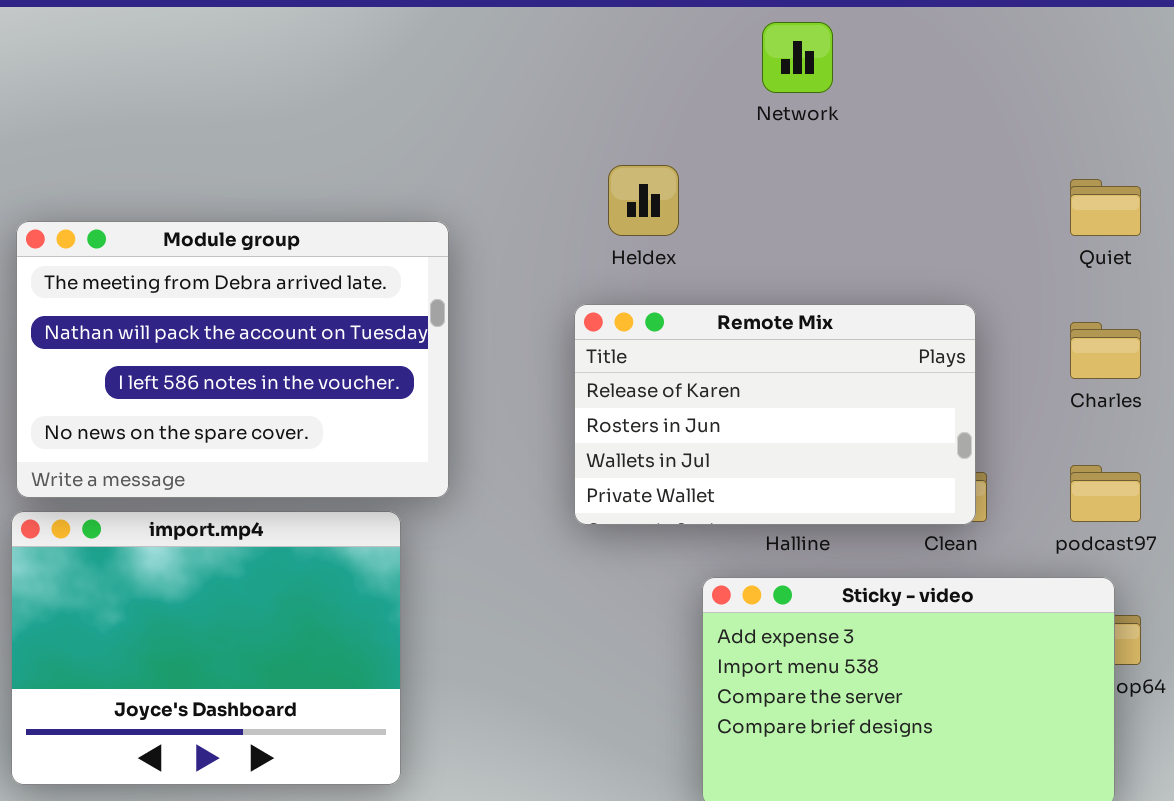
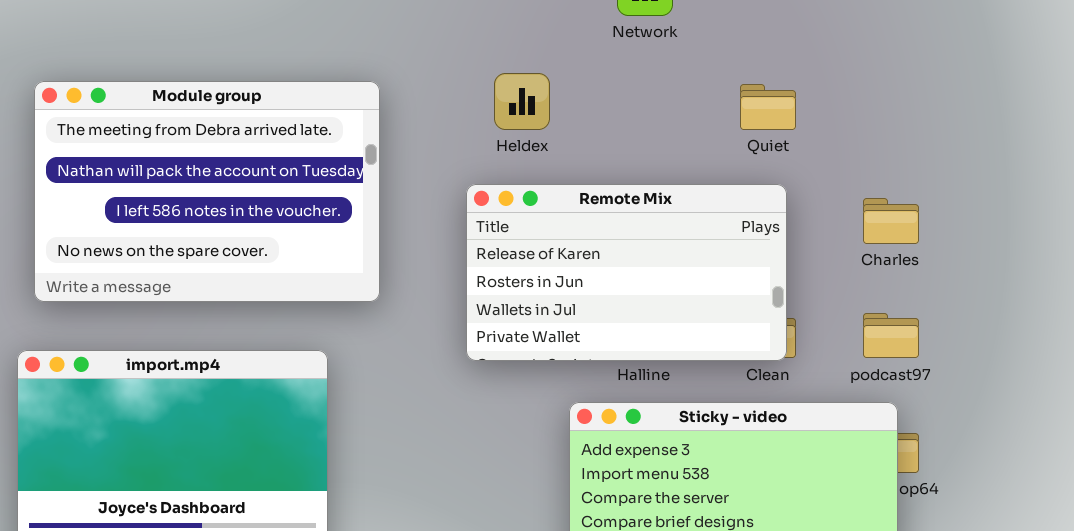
Quiet: [1070,179,1141,236] -> [740,84,796,130], moved
Module group: [16,221,449,498] -> [34,81,380,302], moved

